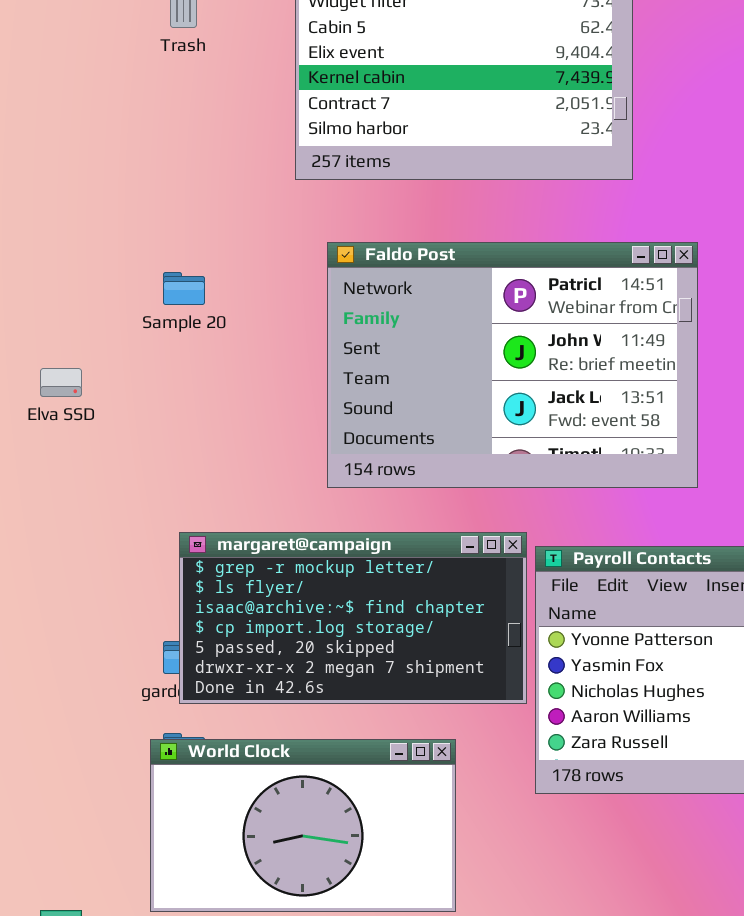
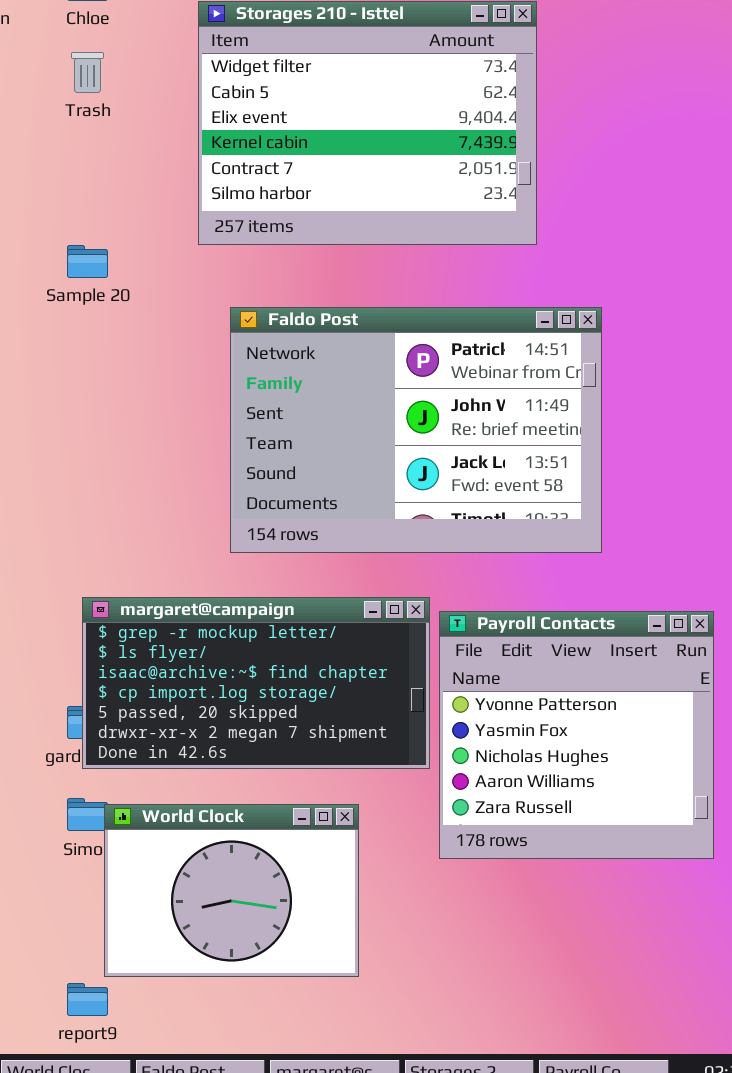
Sample 20: [163,272,205,305] -> [67,245,108,278], moved
World Clock: [150,739,456,912] -> [104,804,359,977], resized

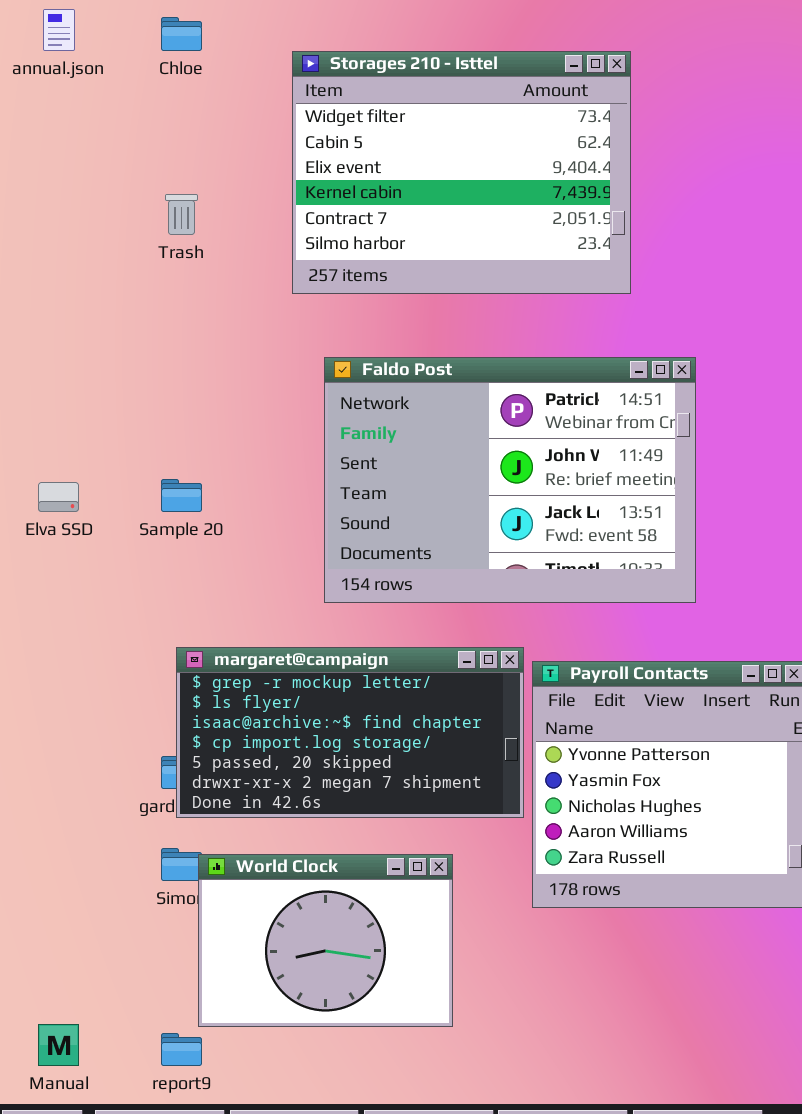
Trash: [71,52,104,93] -> [165,194,198,235], moved
Sample 20: [67,245,108,278] -> [161,479,202,512], moved

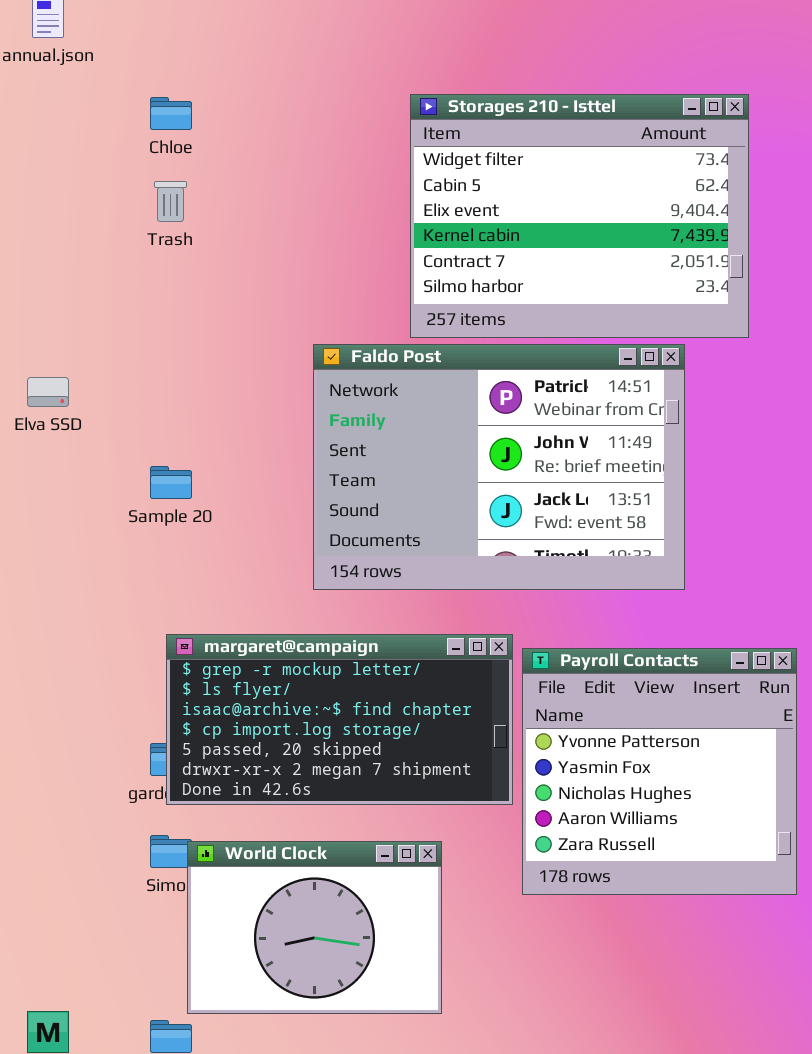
Chloe: [161,17,202,51] -> [150,97,192,130], moved
Storages 210 - Isttel: [292,51,631,294] -> [410,94,749,338], moved
Elva SSD: [38,482,79,512] -> [27,377,69,407], moved

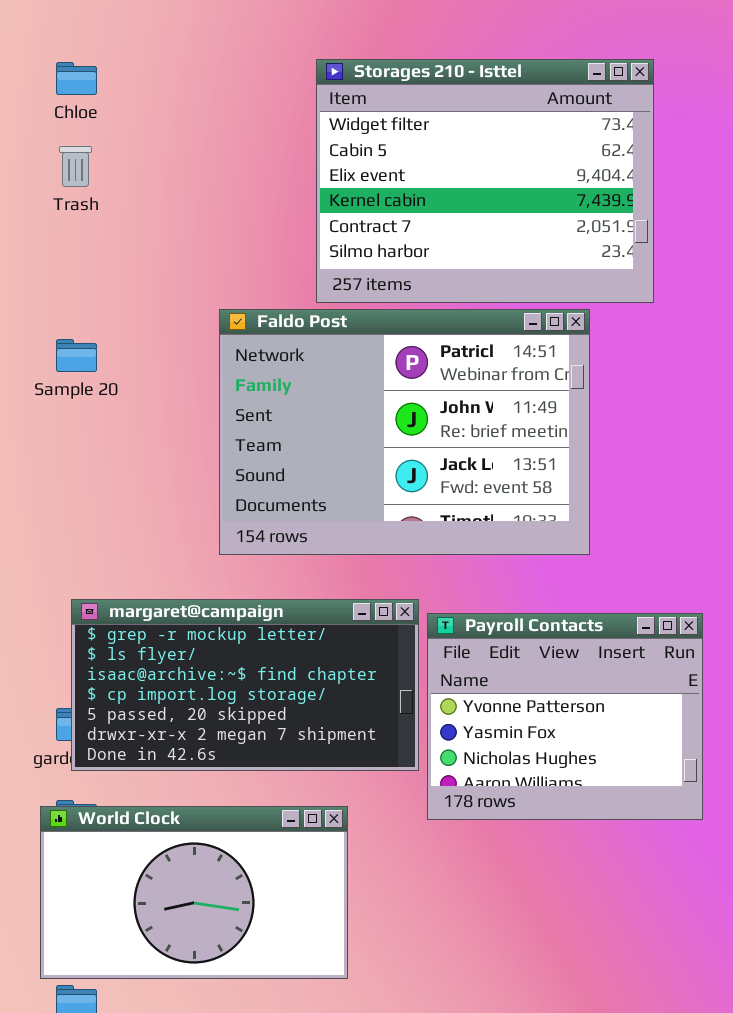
Sample 20: [150,466,192,499] -> [56,339,97,372], moved
Payroll Contacts: [522,648,797,895] -> [427,613,703,820], resized
World Clock: [187,841,442,1014] -> [40,806,348,979], resized

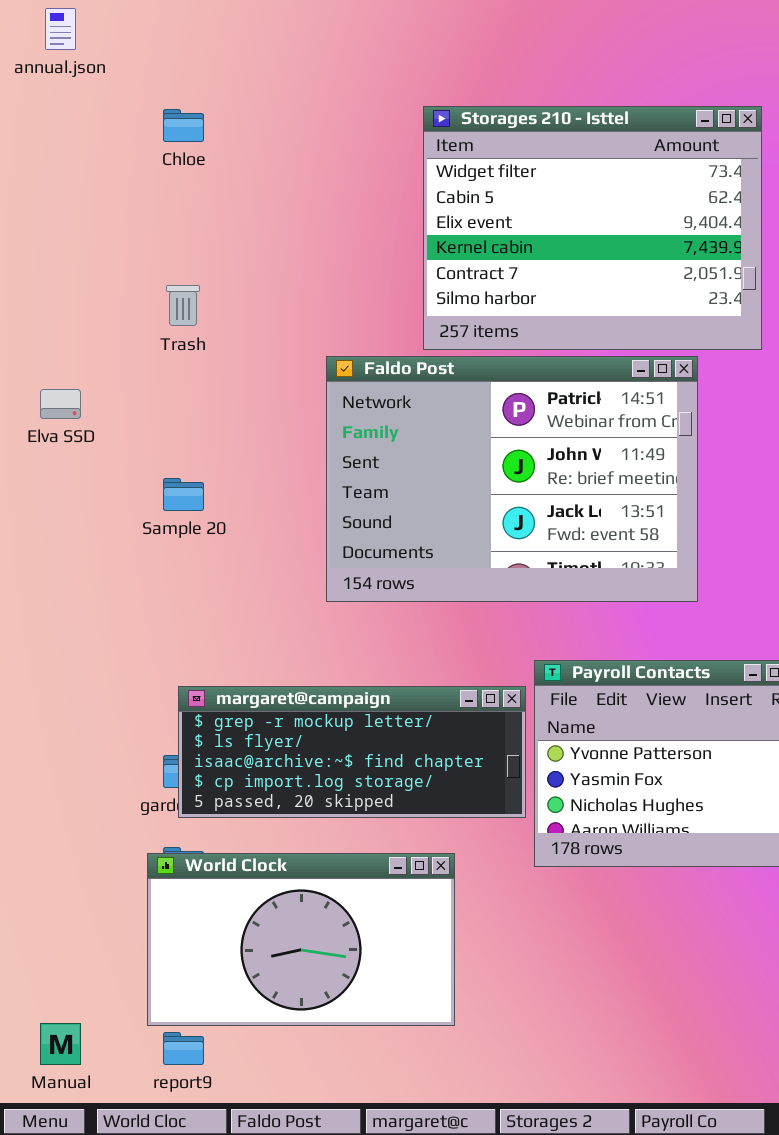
Trash: [59,146,92,187] -> [166,285,200,326], moved
Sample 20: [56,339,97,372] -> [163,478,204,511], moved
margaret@campaign: [71,599,419,771] -> [178,686,526,818], resized

